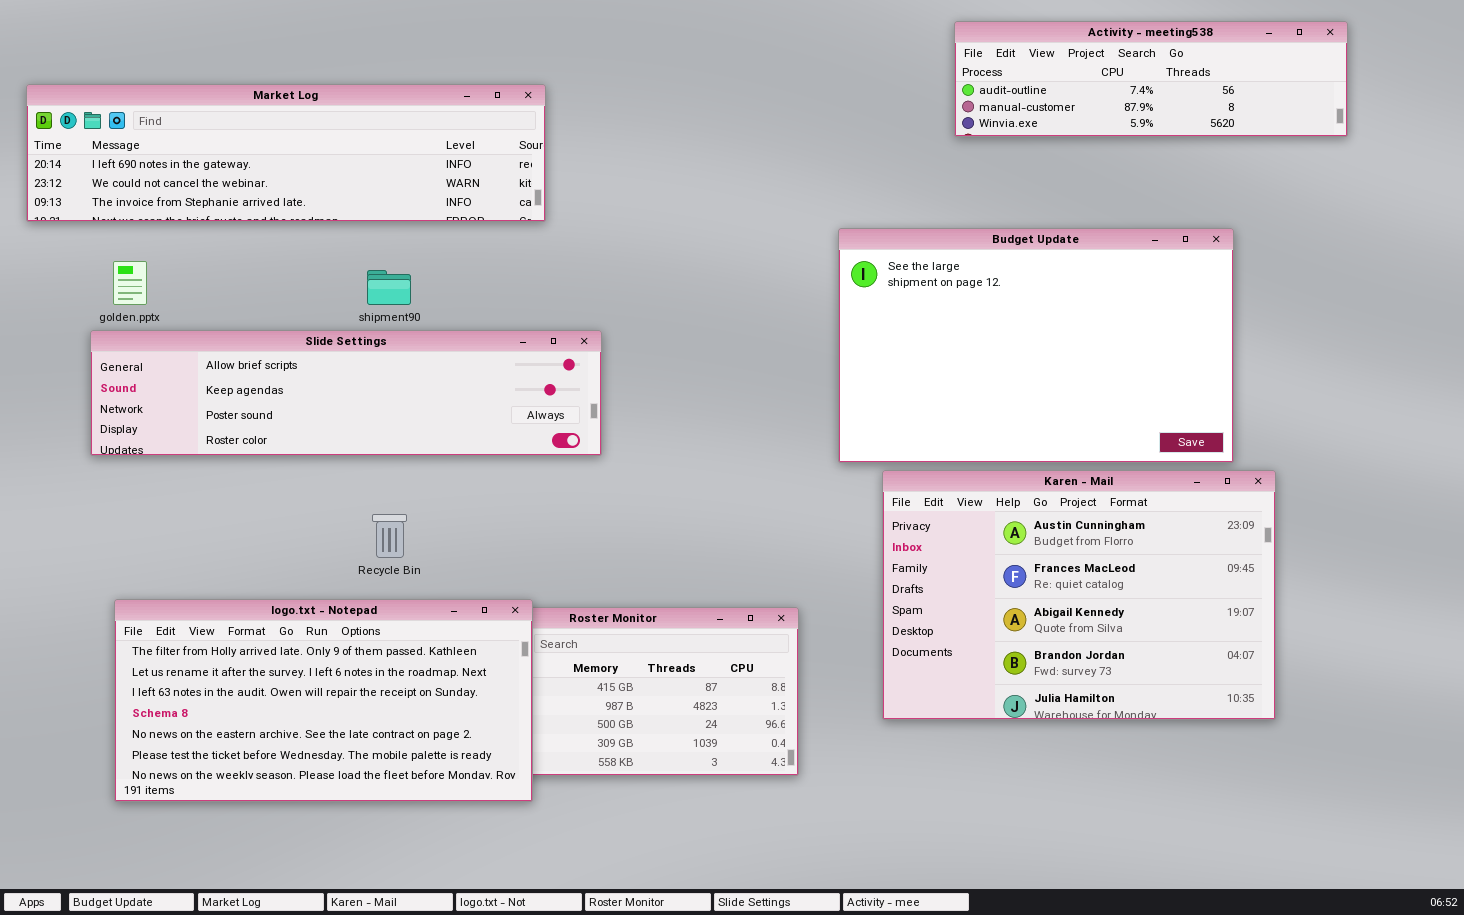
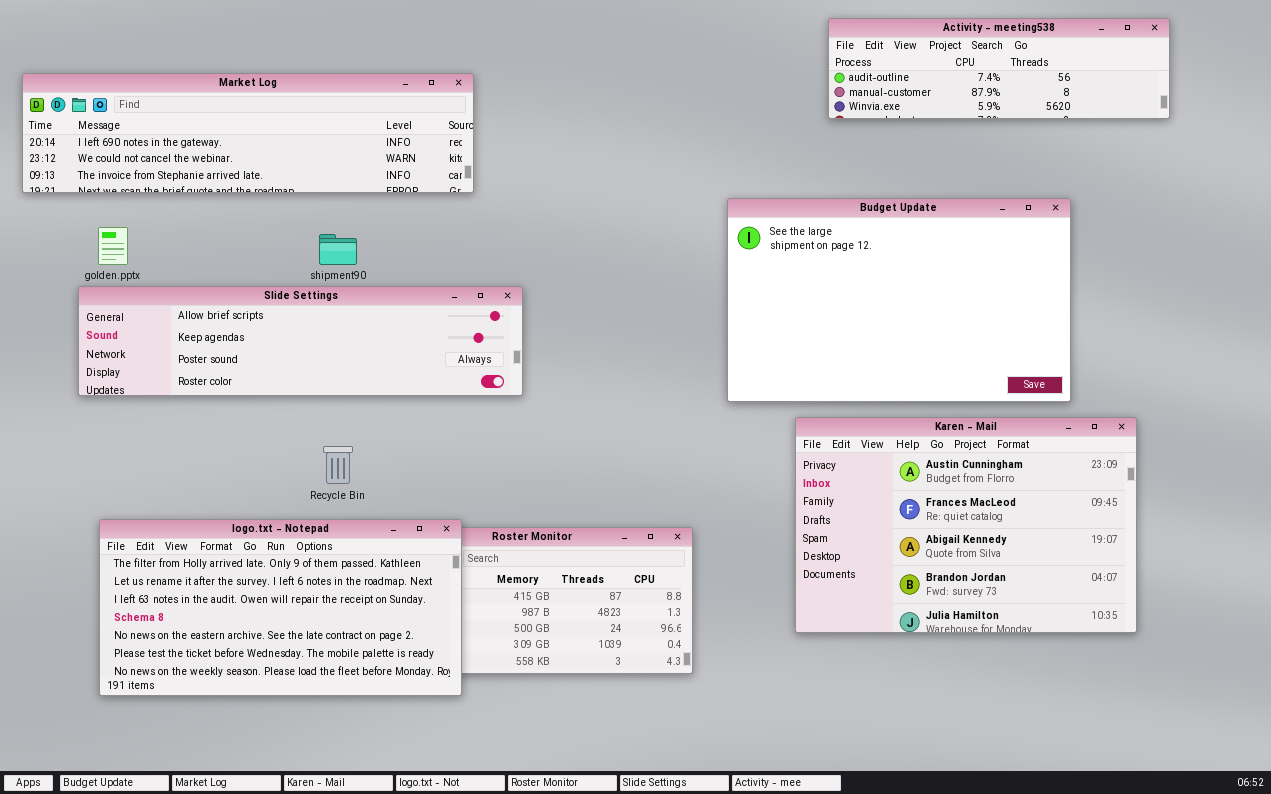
Karen - Mail: [882,470,1276,720] -> [795,417,1137,633], moved

